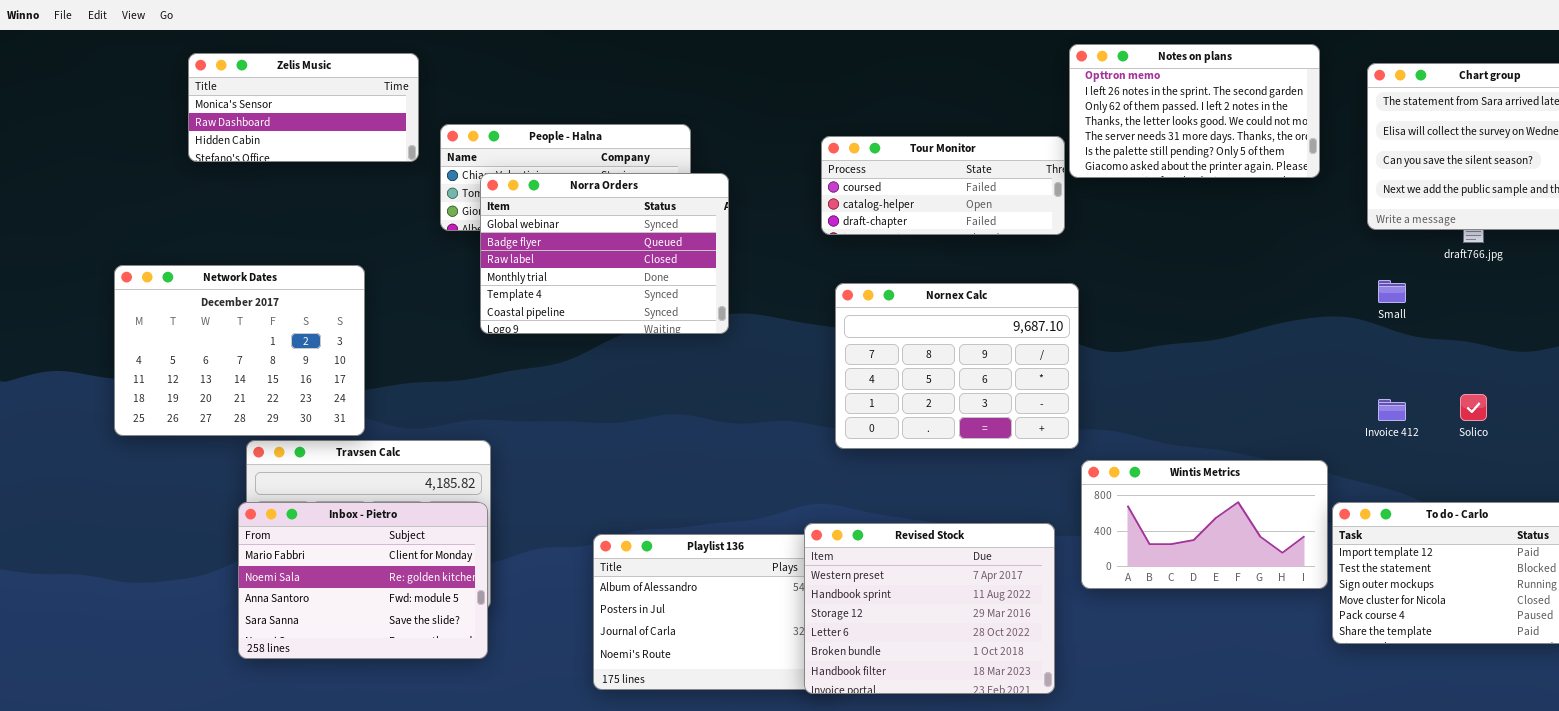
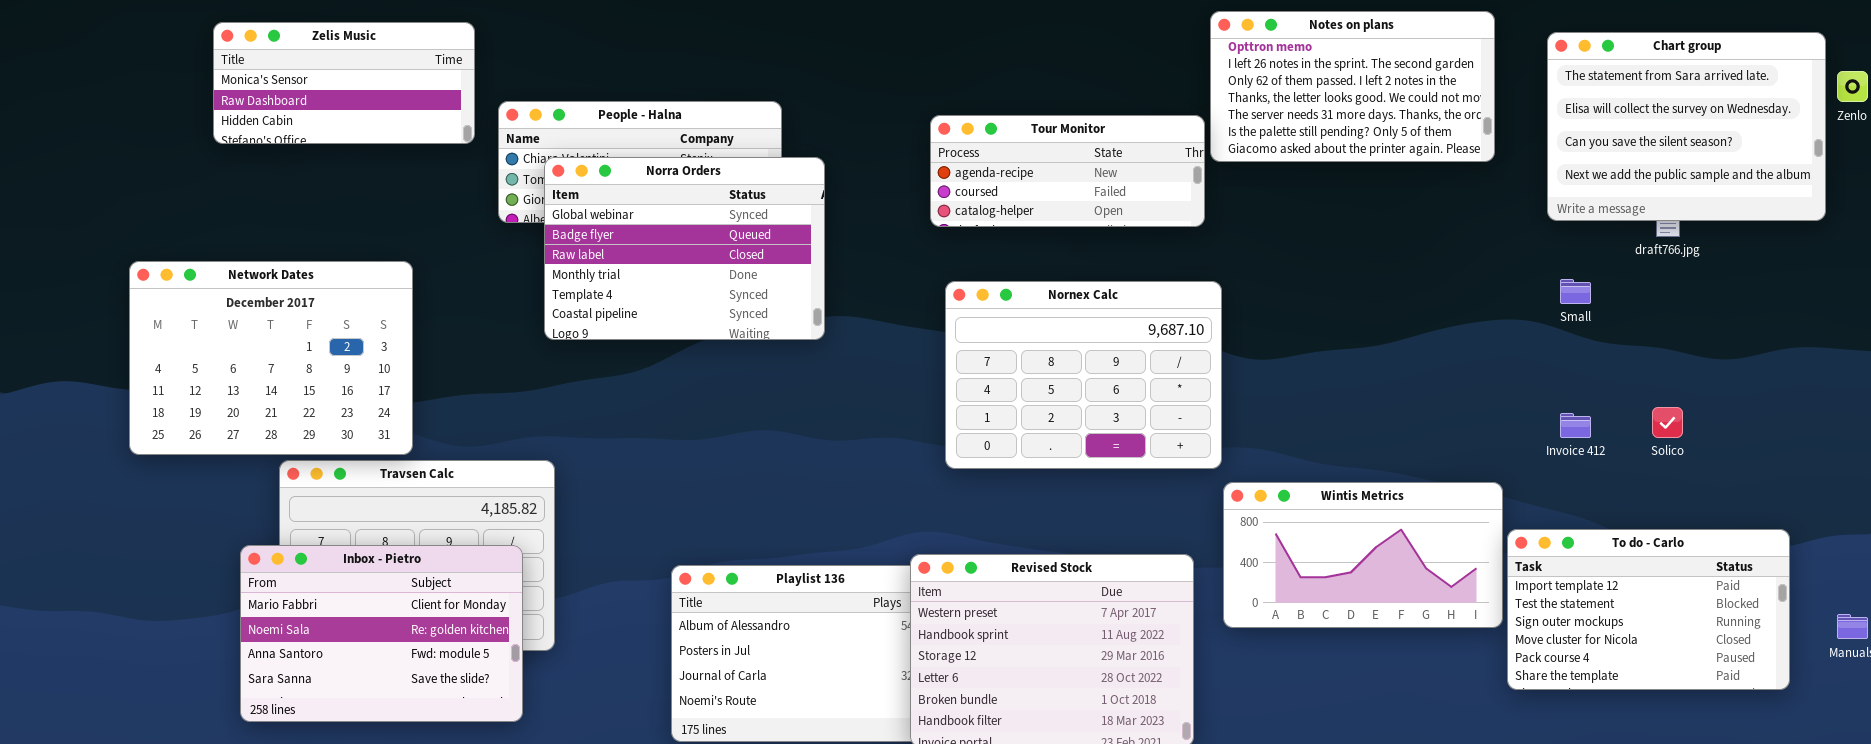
Tour Monitor: [821,136,1065,235] -> [930,115,1205,227], scrolled up 1 row
Inbox - Pietro: [238,502,488,659] -> [240,545,523,722], moved

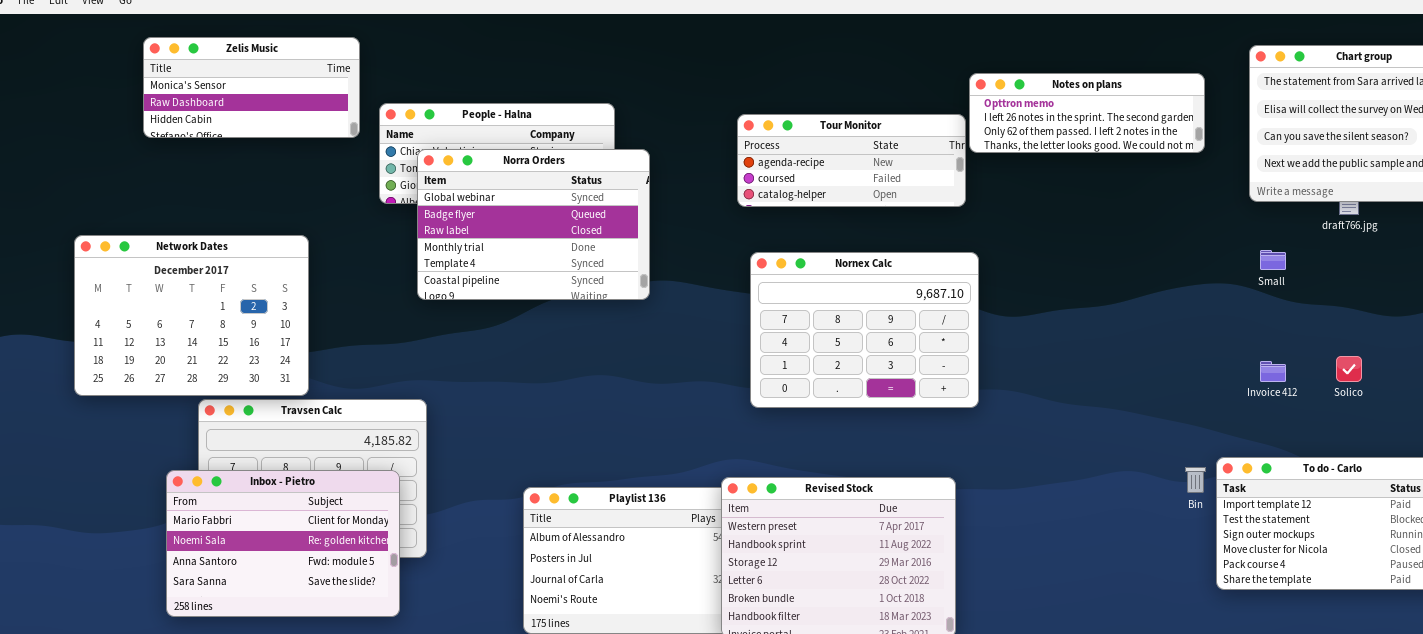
Notes on plans: [1210,11,1495,162] -> [969,73,1205,153], resized
Wintis Metrics: [1223,482,1503,628] -> none, closed

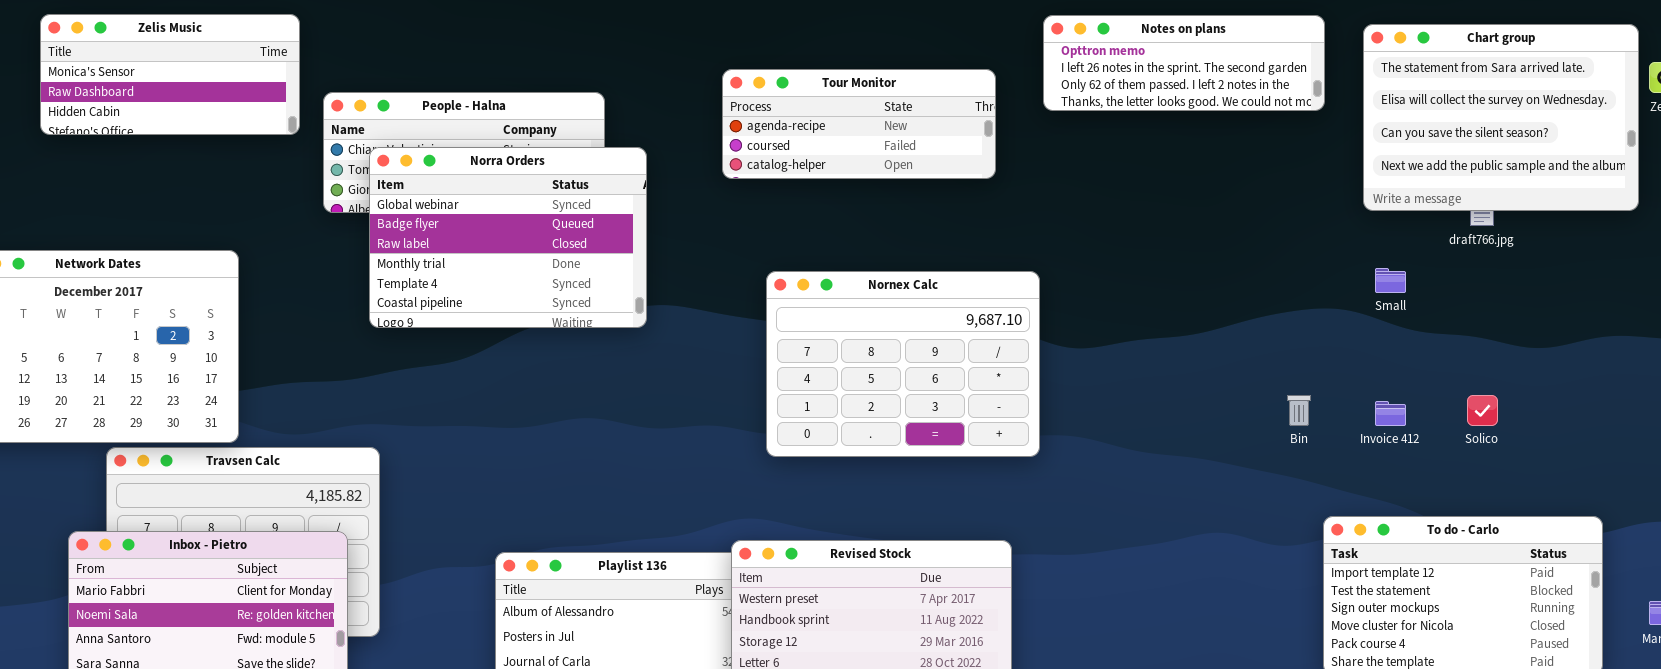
Notes on plans: [969,73,1205,153] -> [1043,15,1325,111], moved
Tour Monitor: [737,114,966,207] -> [722,69,996,179], moved
Bin: [1185,467,1206,493] -> [1287,395,1311,426], moved

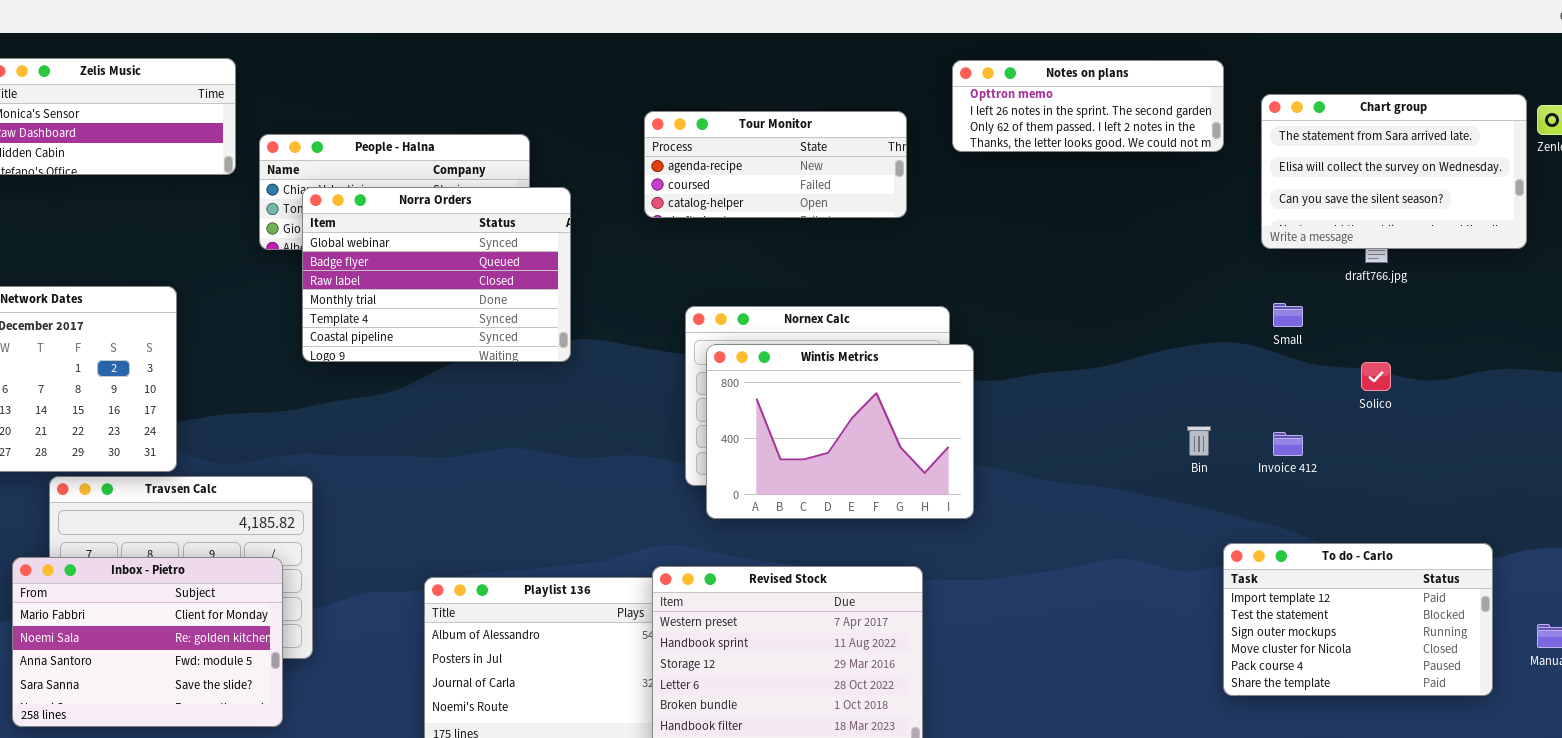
Chart group: [1363,24,1639,211] -> [1261,94,1527,249], resized
Wintis Metrics: none -> [706,344,974,519], opened
Solico: [1467,395,1498,426] -> [1361,362,1391,391], moved

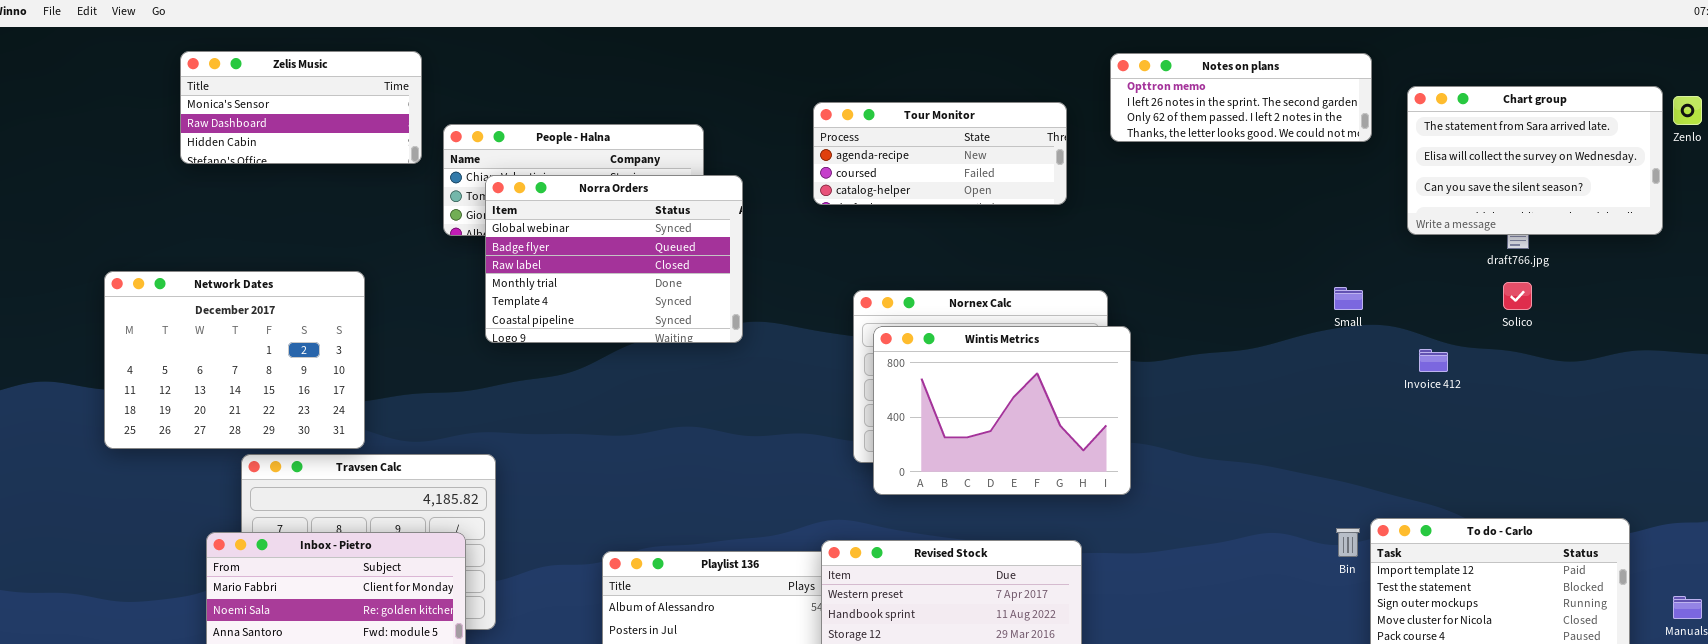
Small: [1273,303,1303,327] -> [1334,287,1363,310], moved
Solico: [1361,362,1391,391] -> [1503,282,1532,310], moved
Bin: [1187,426,1211,456] -> [1336,528,1360,557], moved
Invoice 412: [1273,432,1303,456] -> [1419,349,1448,372], moved

